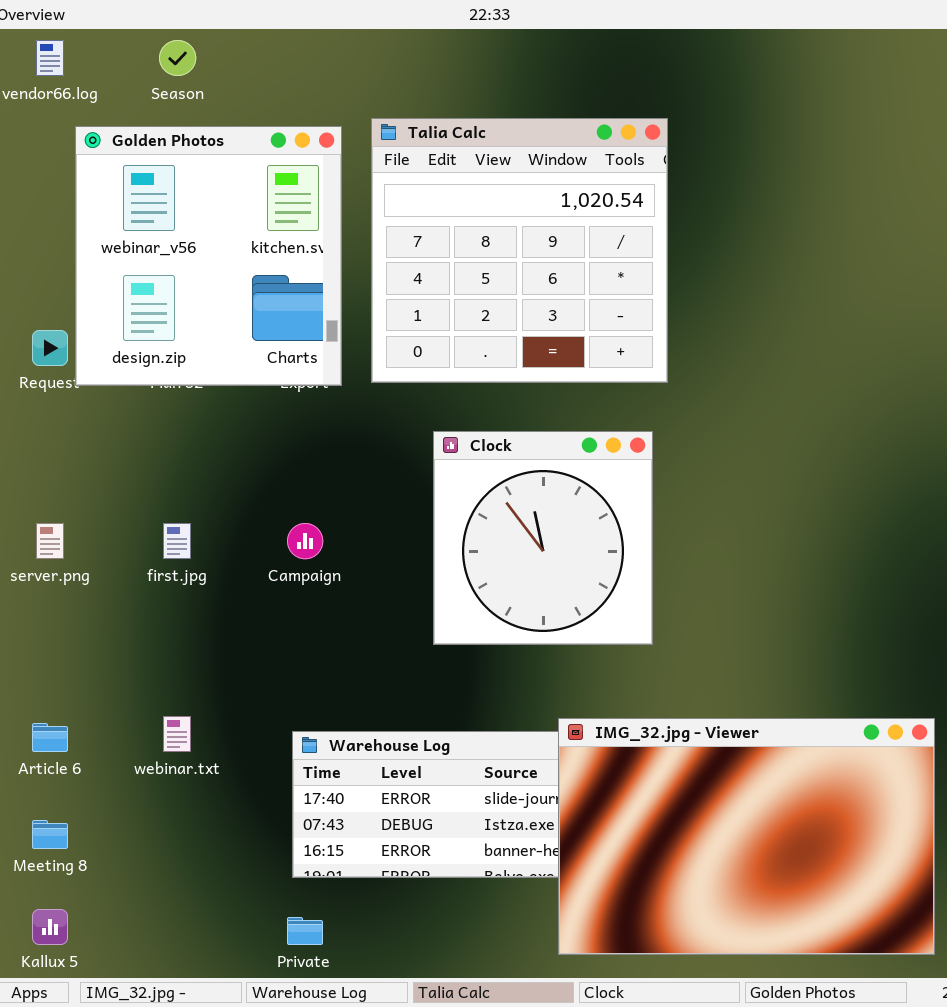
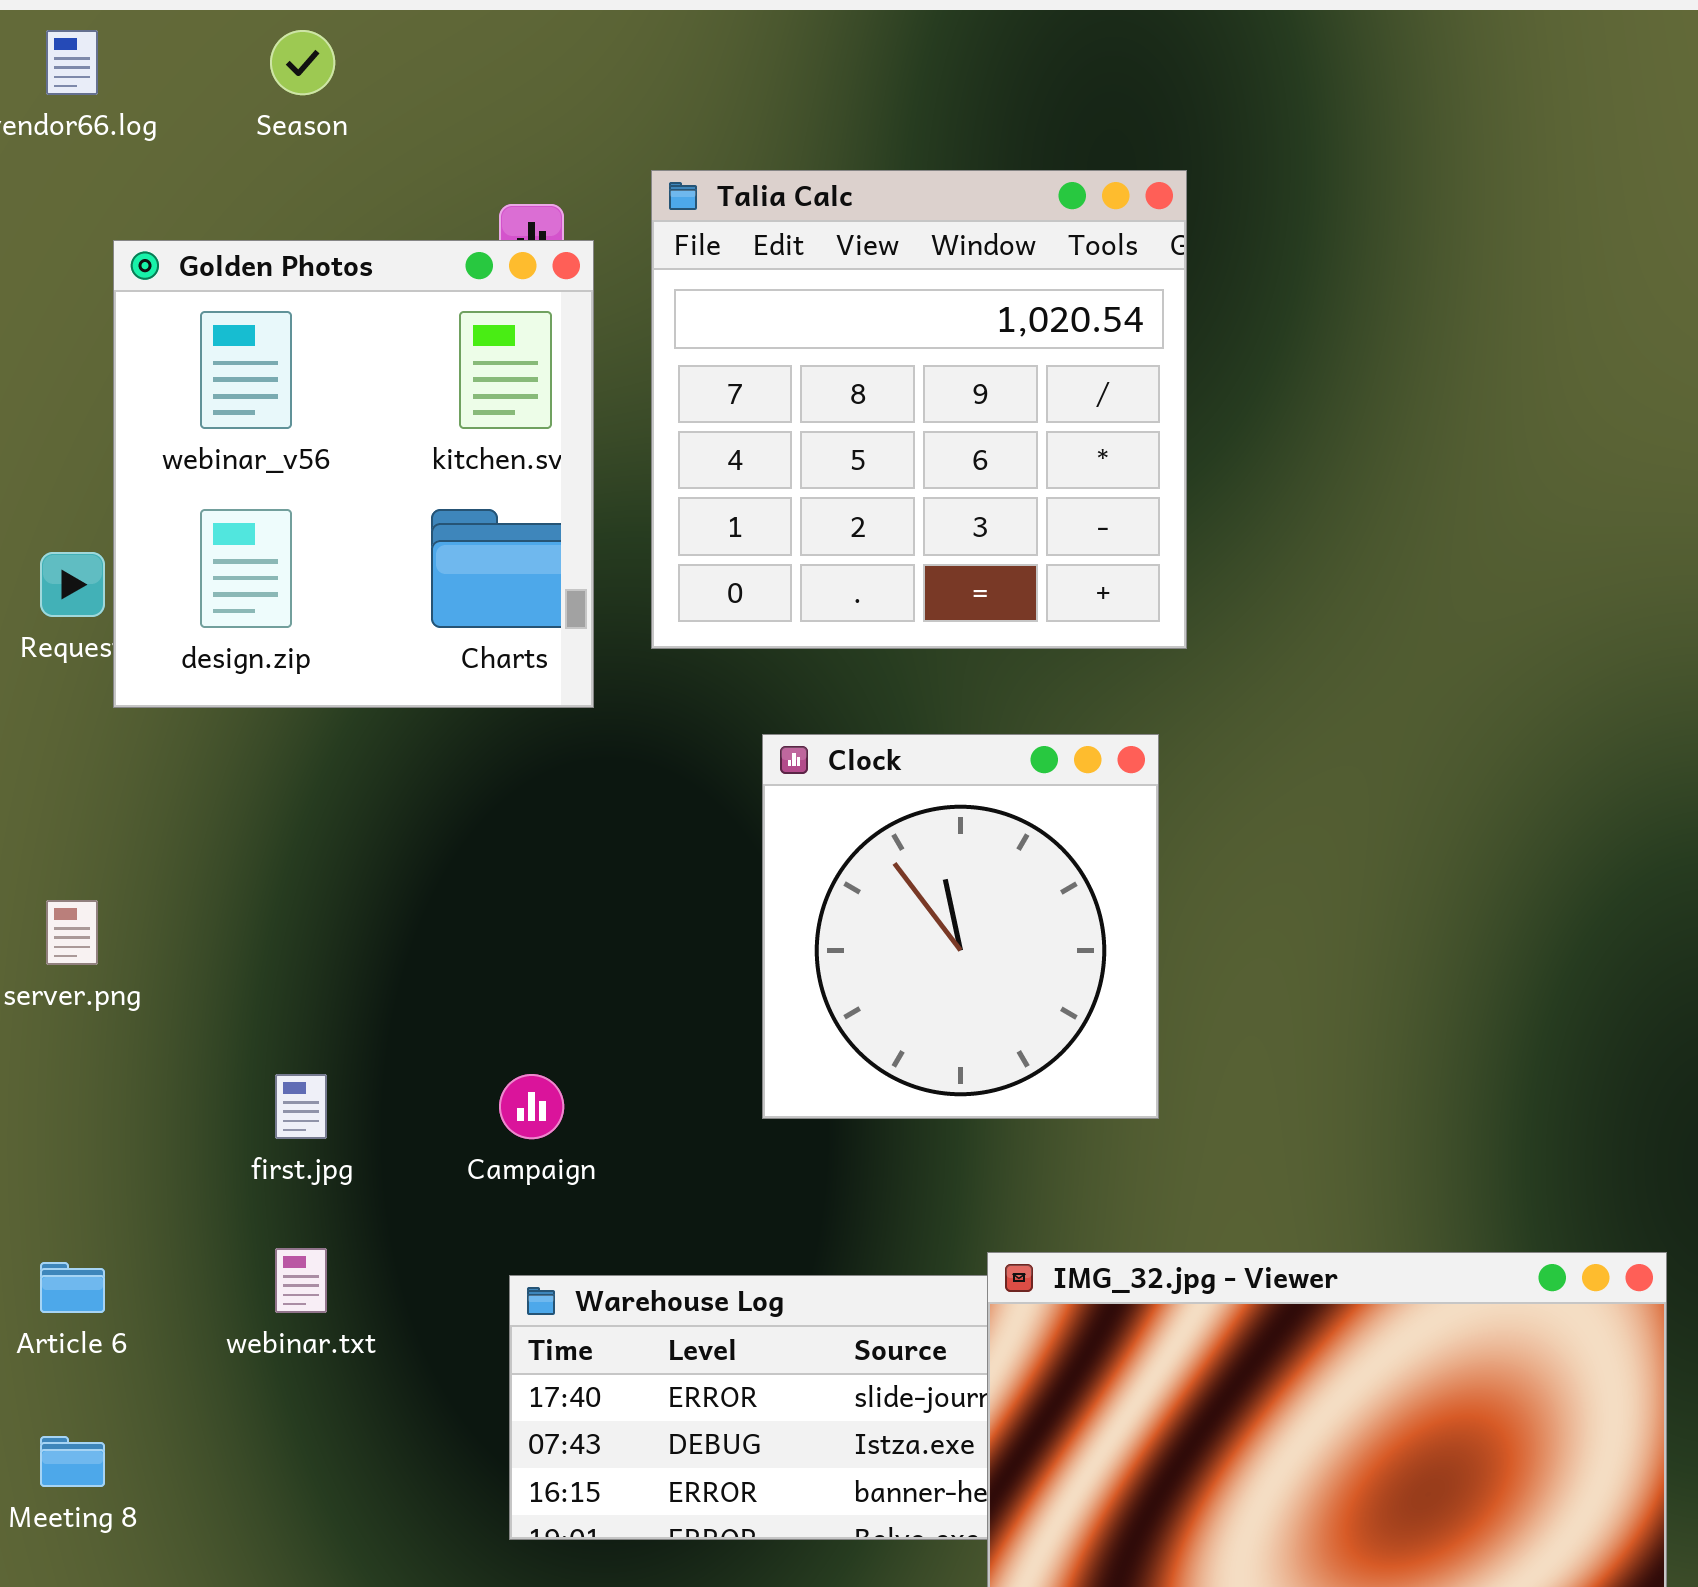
Golden Photos: [75,126,342,386] -> [113,240,594,708], moved
first.jpg: [163,523,191,559] -> [275,1074,327,1139], moved
Campaign: [287,523,323,559] -> [499,1074,564,1139], moved

